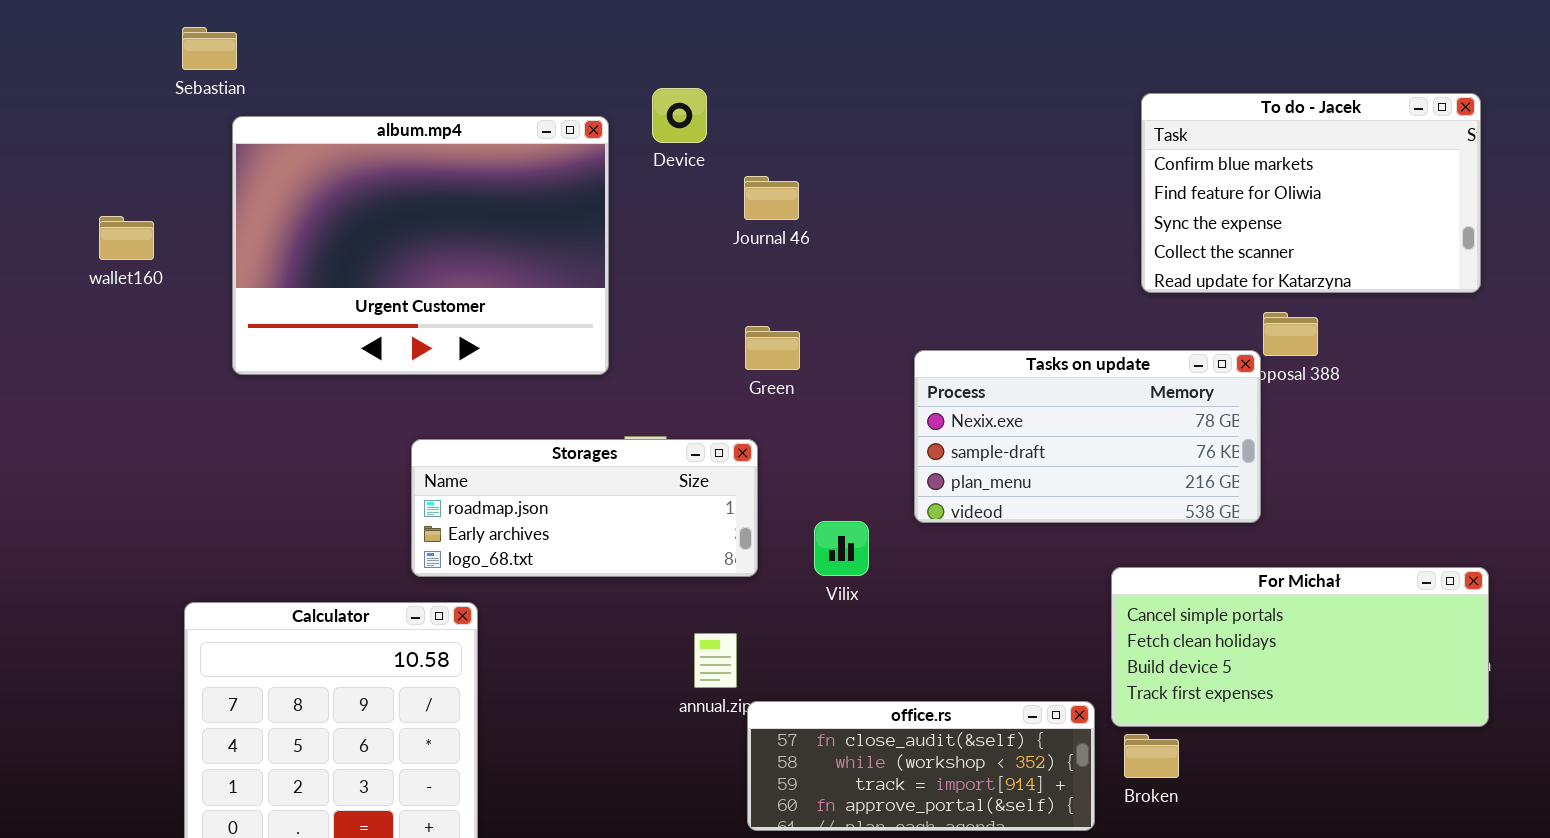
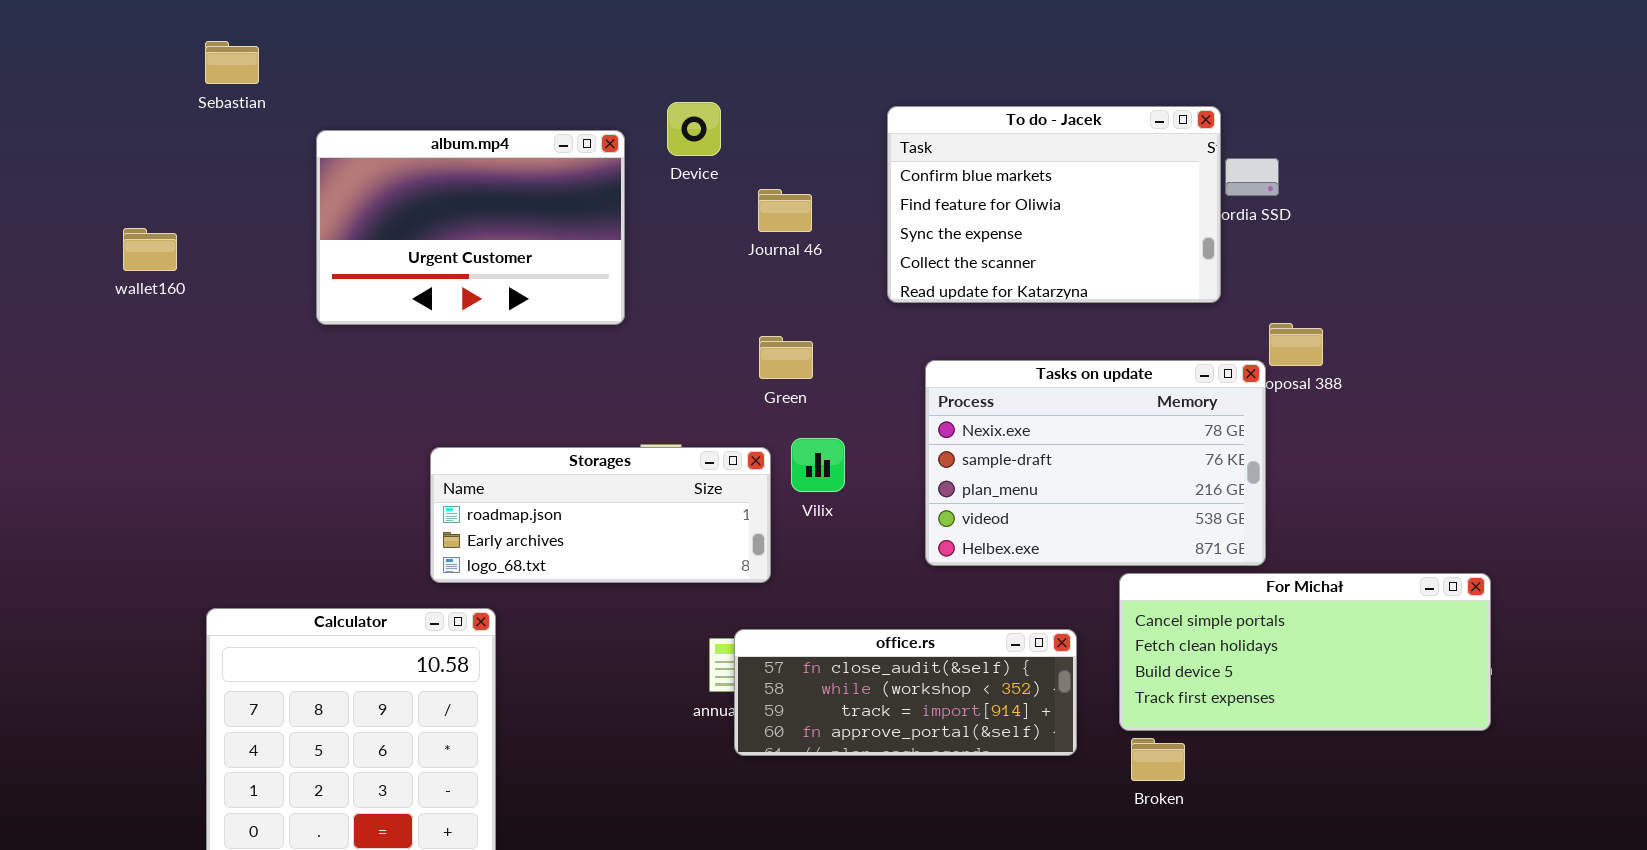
To do - Jacek: [1141,93,1481,293] -> [887,106,1221,303], moved
album.mp4: [232,116,609,375] -> [316,130,625,325], resized
Tasks on update: [914,350,1261,523] -> [925,360,1266,566], resized
Vilix: [814,521,869,576] -> [791,438,845,492], moved
office.rs: [747,701,1095,831] -> [734,629,1077,756], moved

